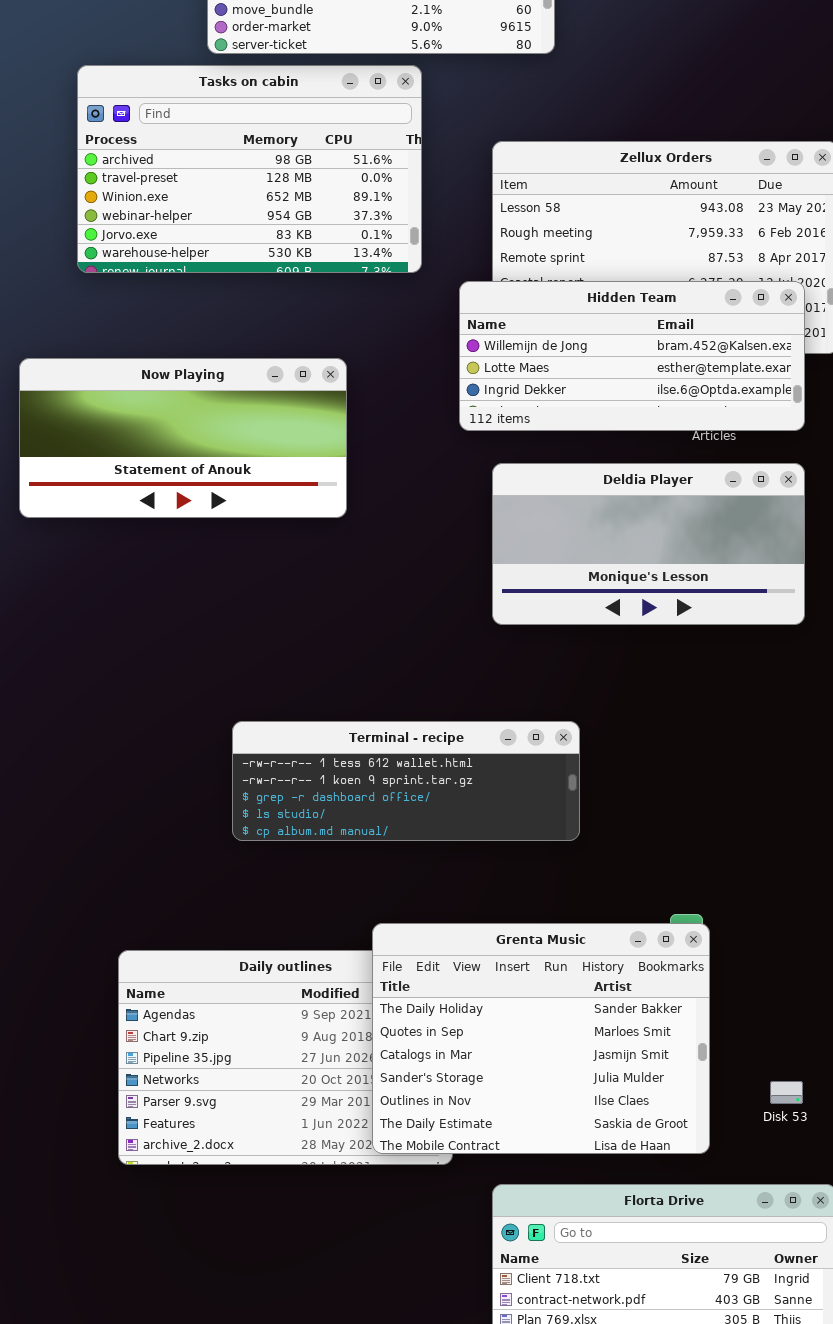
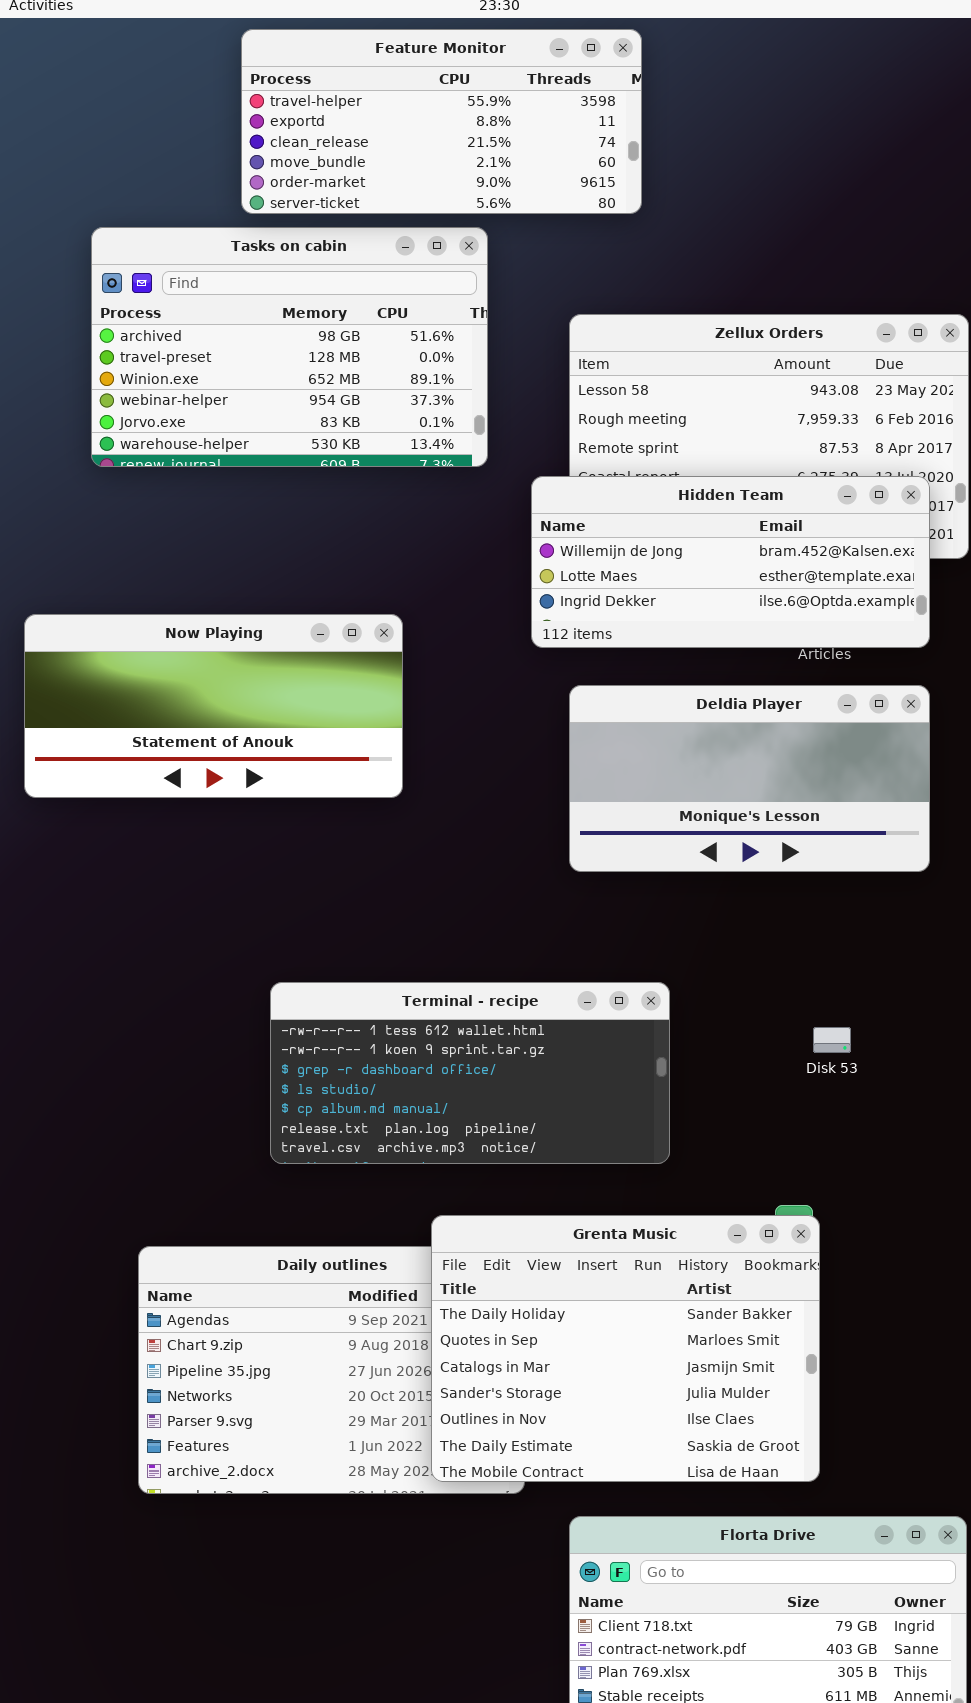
Now Playing: [19,358,347,518] -> [24,614,403,798], moved
Terminal - recipe: [232,721,580,841] -> [270,982,670,1164], resized
Disk 53: [770,1081,803,1104] -> [813,1027,851,1053], moved

